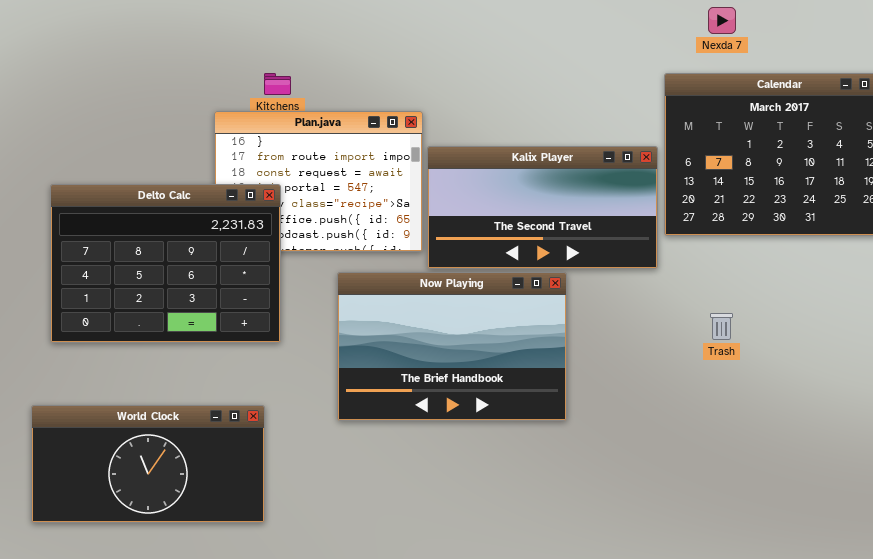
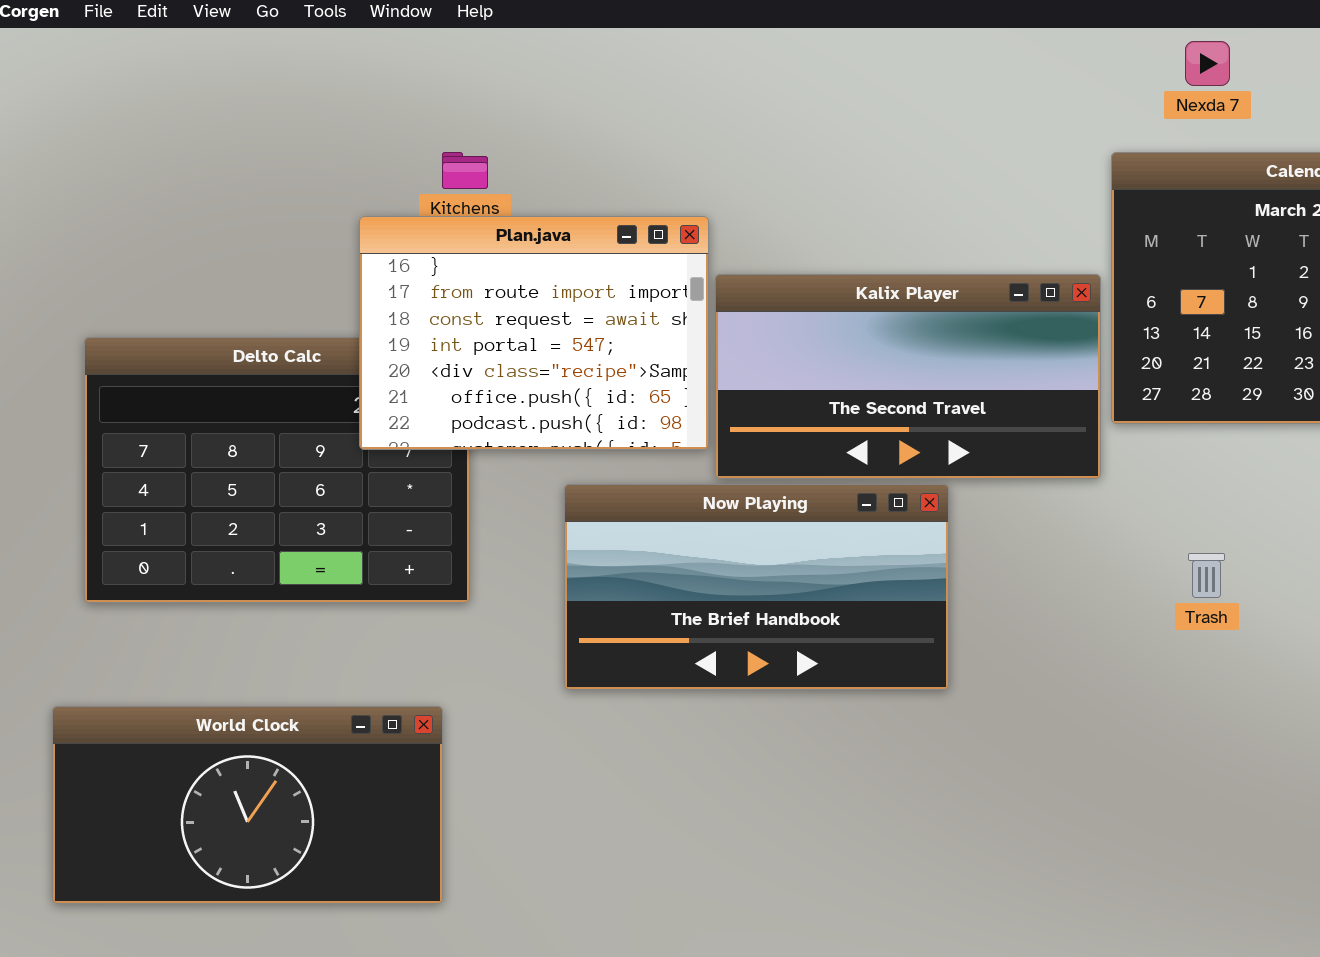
Plan.java: [214,111,423,252] -> [359,216,709,450], raised
Now Playing: [337,272,567,421] -> [564,484,949,690], resized

